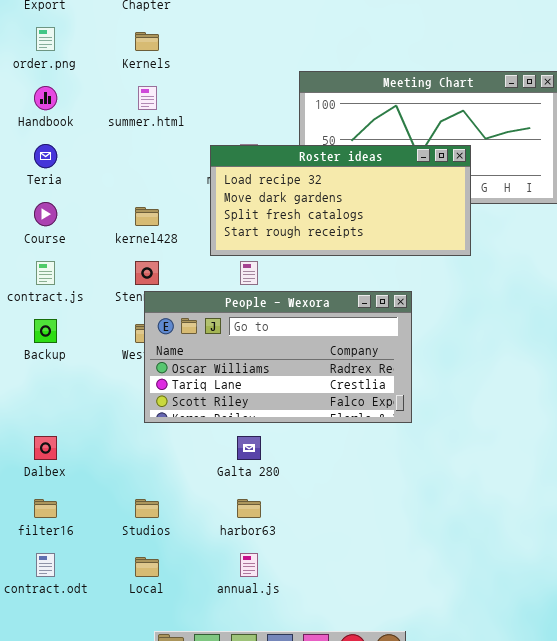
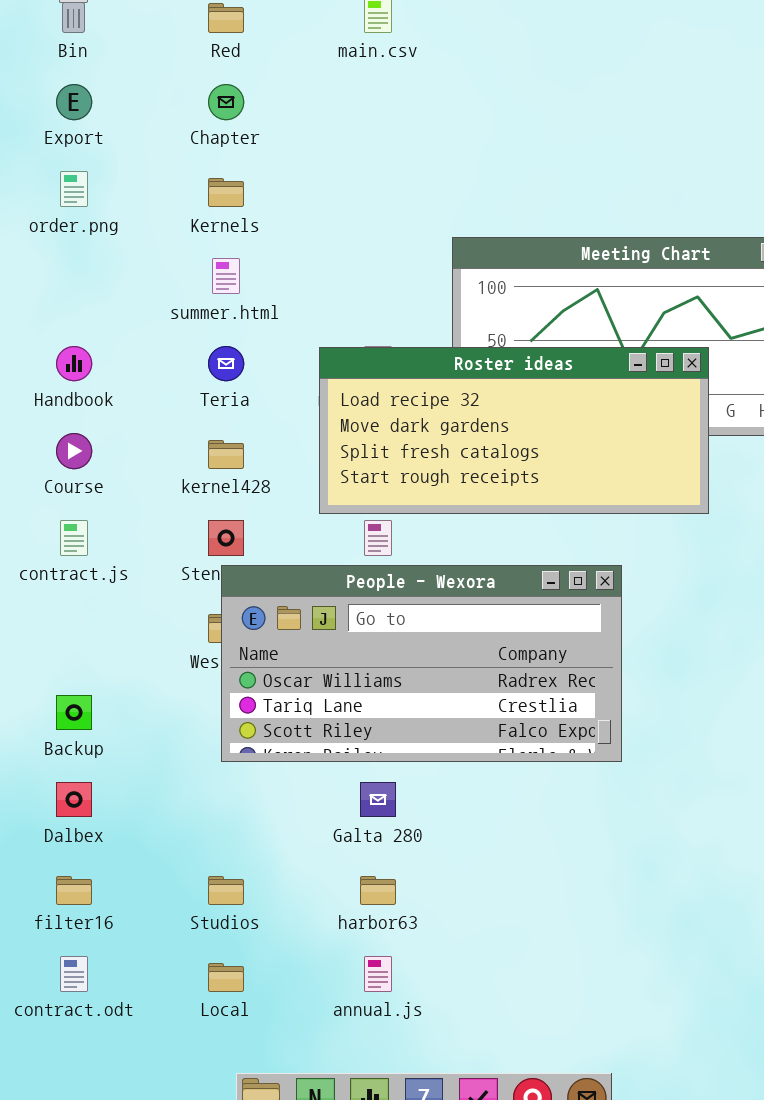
Handbook: [34,86,57,110] -> [56,346,92,381], moved
Teria: [34,144,57,168] -> [208,346,244,381], moved
Backup: [34,319,57,343] -> [56,695,92,730], moved

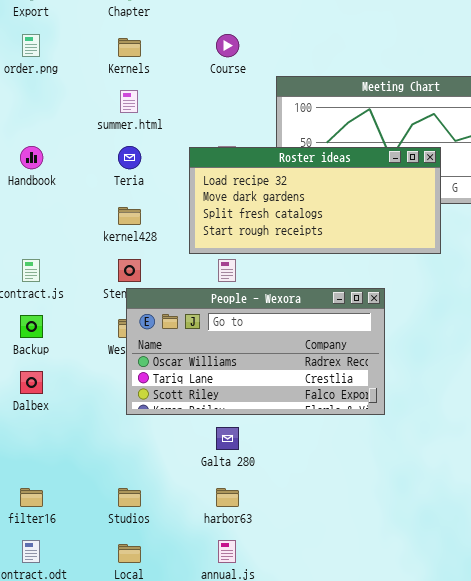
Course: [56,433,92,469] -> [216,34,239,57], moved
Backup: [56,695,92,730] -> [20,315,43,338], moved
Dalbex: [56,782,92,817] -> [20,371,43,394], moved

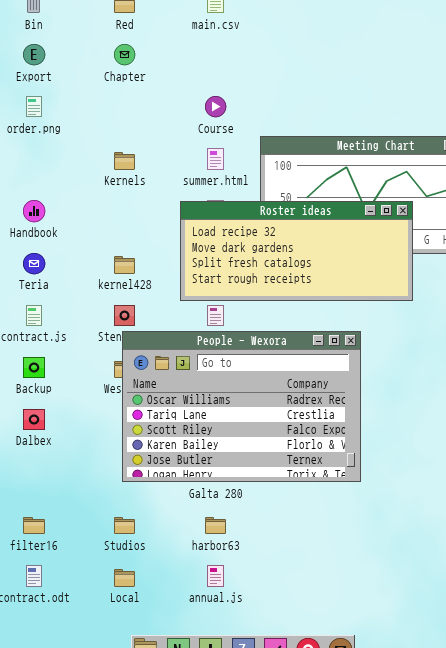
Kernels: [118,38,141,57] -> [114,152,135,170], moved
summer.html: [120,90,138,113] -> [207,148,224,170], moved
Teria: [118,146,141,169] -> [23,253,45,274], moved
People - Wexora: [126,288,385,415] -> [122,331,361,482], resized

